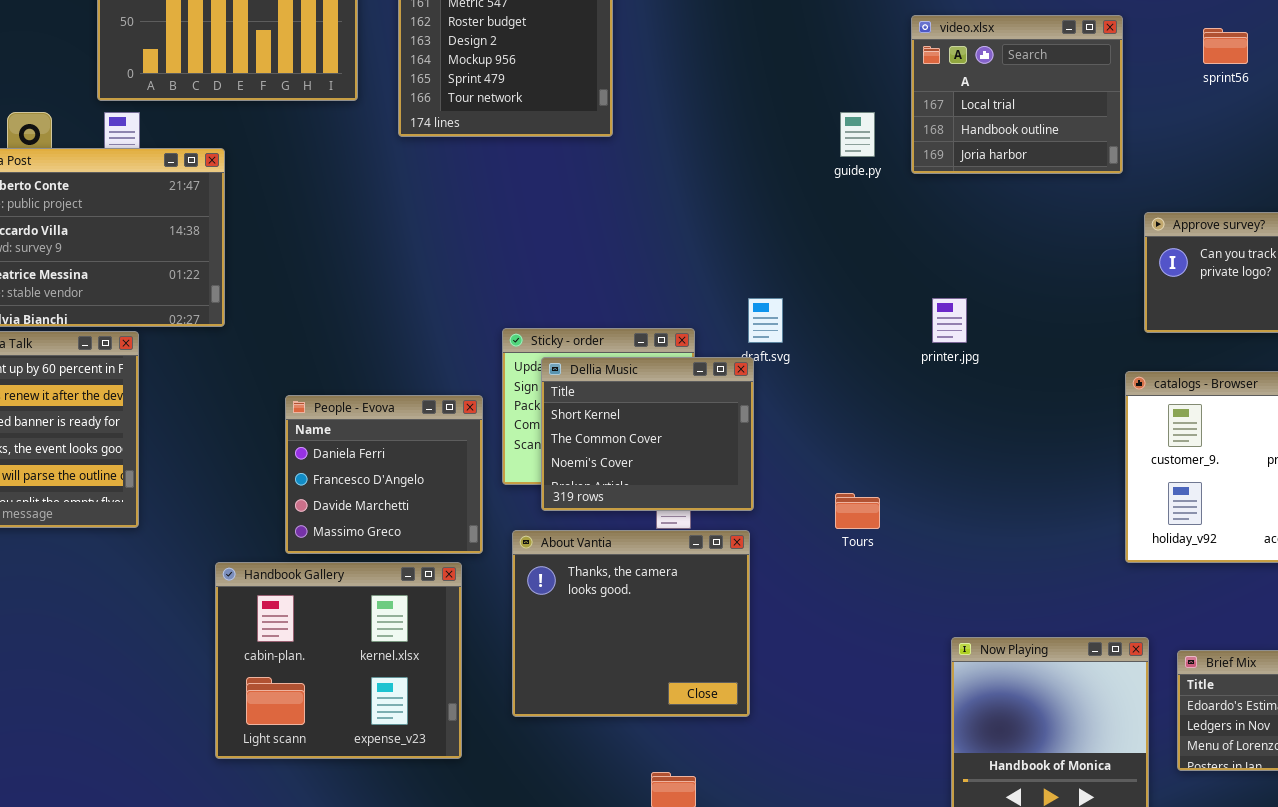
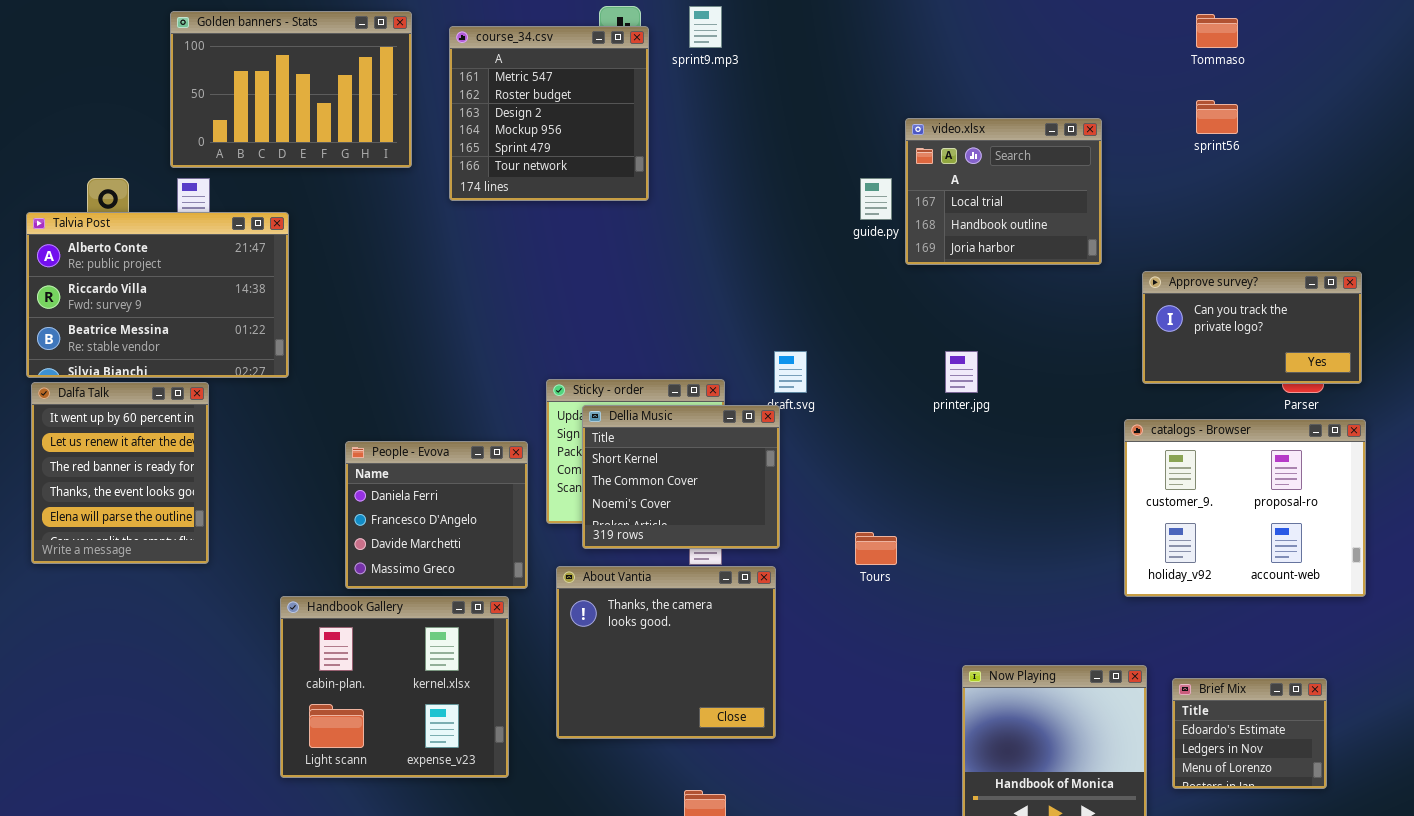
video.xlsx: [911,15,1123,174] -> [905,118,1102,265], moved

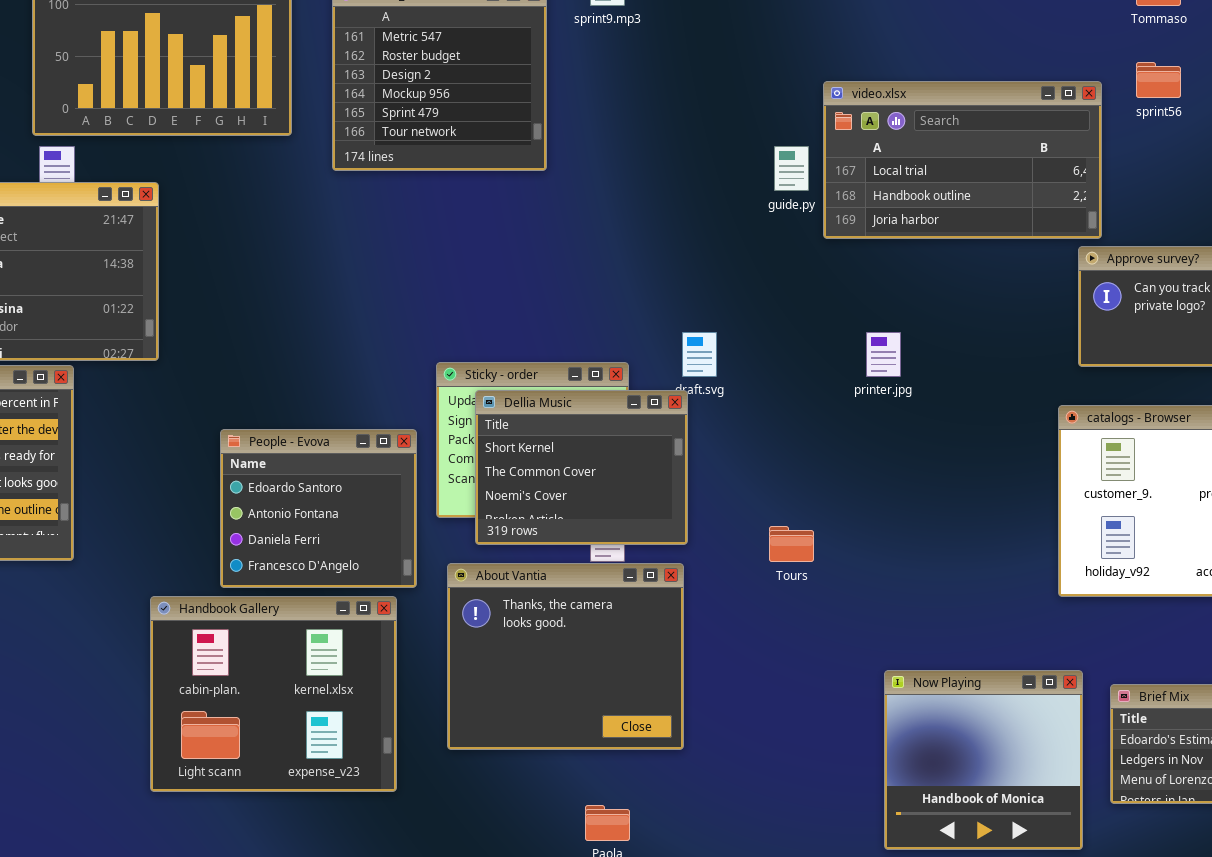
video.xlsx: [905,118,1102,265] -> [823,81,1102,239], resized
People - Evova: [345,441,528,589] -> [220,429,417,588], scrolled up 2 rows

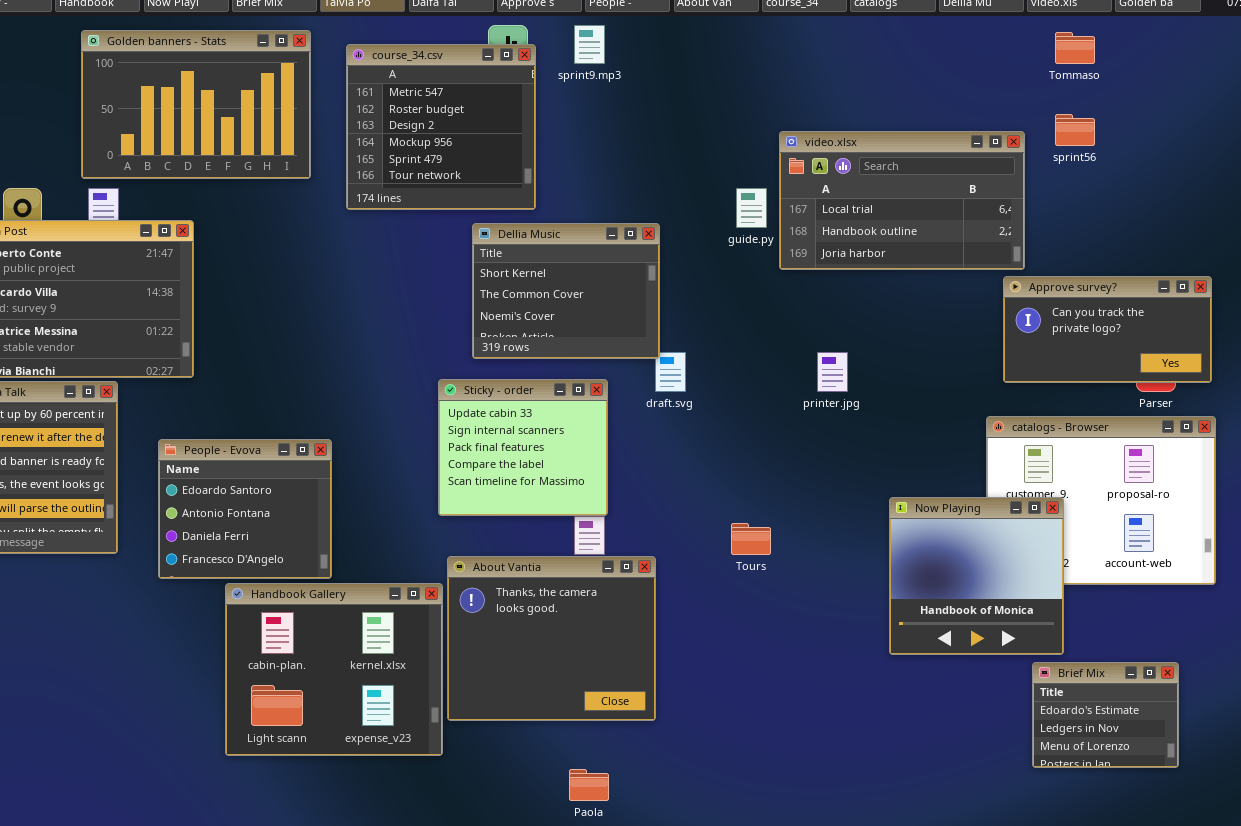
Dellia Music: [475,390,688,545] -> [472,223,660,359], moved
People - Evova: [220,429,417,588] -> [158,439,332,579], moved
Handbook Gallery: [150,596,397,792] -> [225,583,443,756], moved
Now Playing: [884,670,1083,850] -> [889,497,1064,655], moved

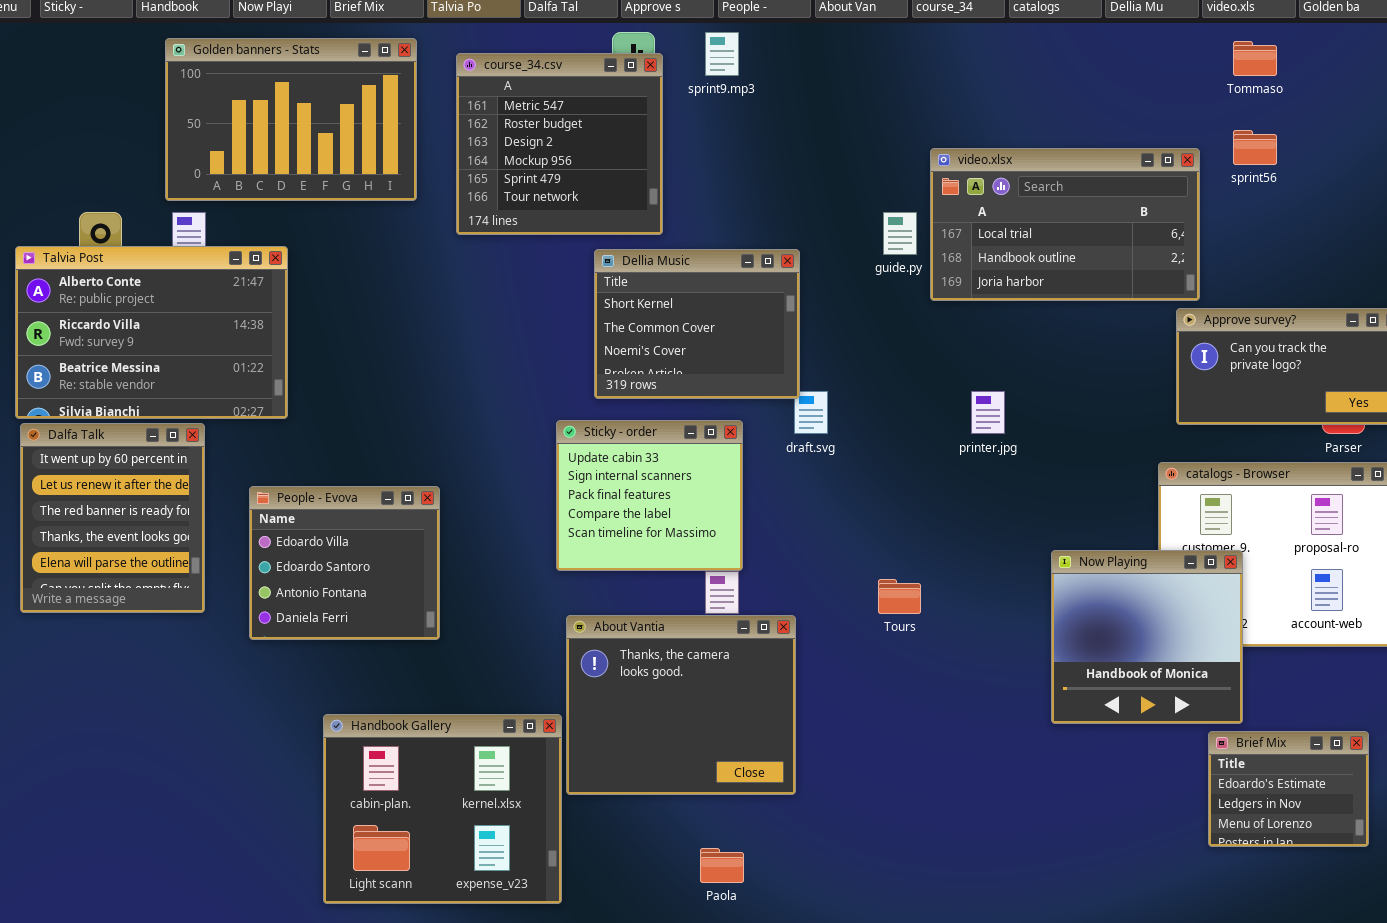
People - Evova: [158,439,332,579] -> [249,486,440,640], scrolled up 1 row
Handbook Gallery: [225,583,443,756] -> [323,714,562,904], moved

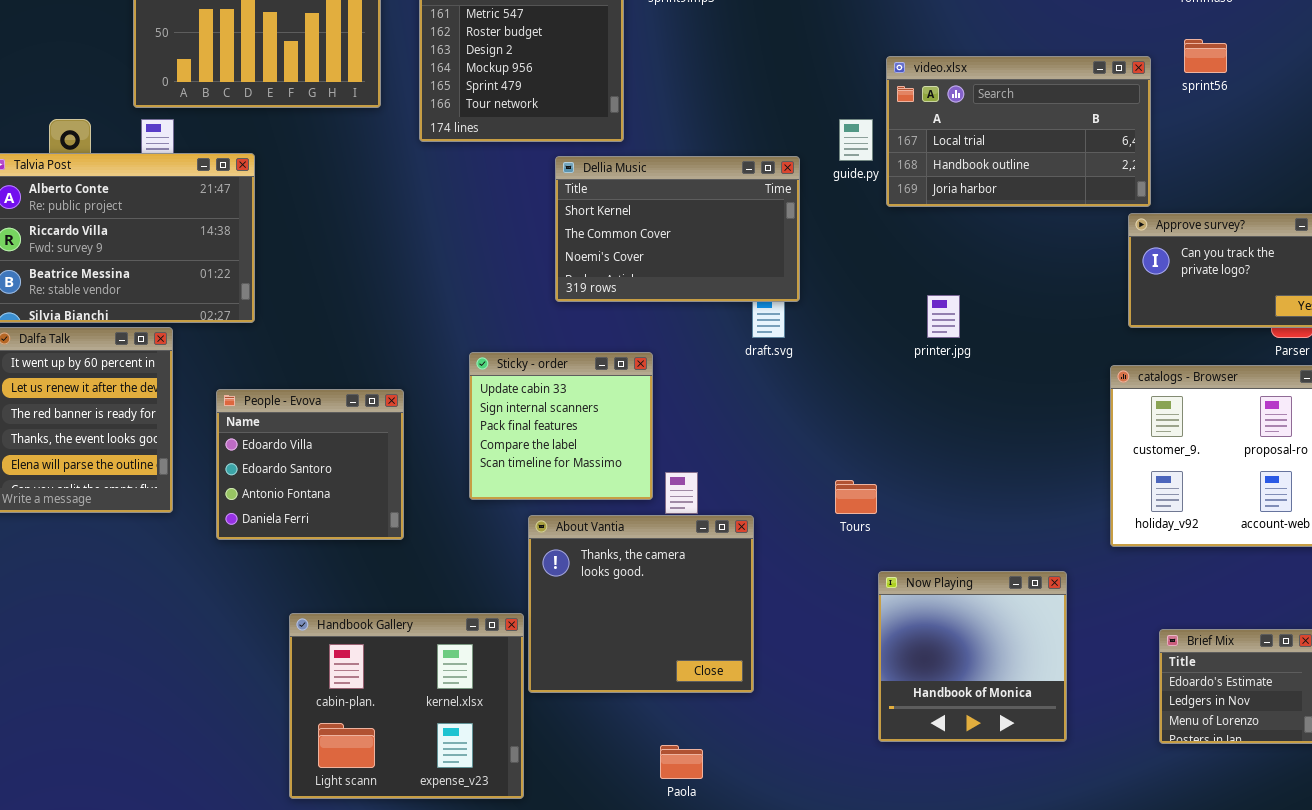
Dellia Music: [594,249,800,399] -> [555,156,800,302], resized
Sticky - order: [556,420,743,571] -> [469,352,653,500], moved
Now Playing: [1051,550,1243,724] -> [878,571,1067,742], moved

